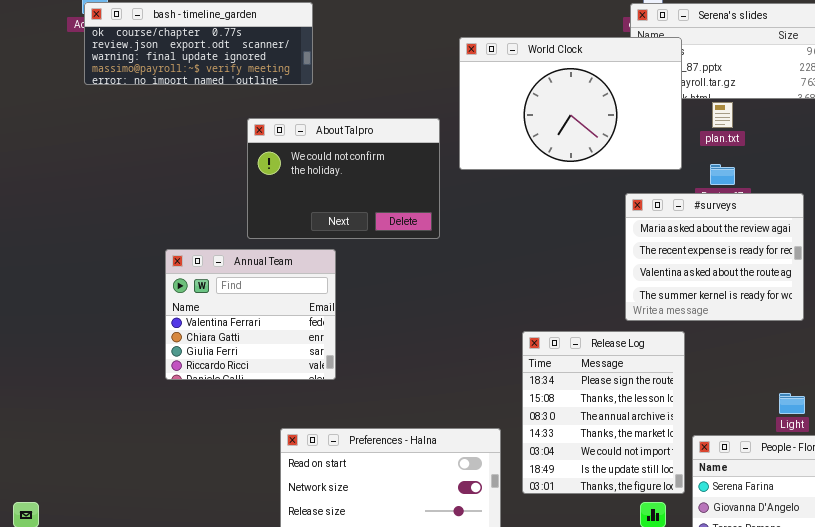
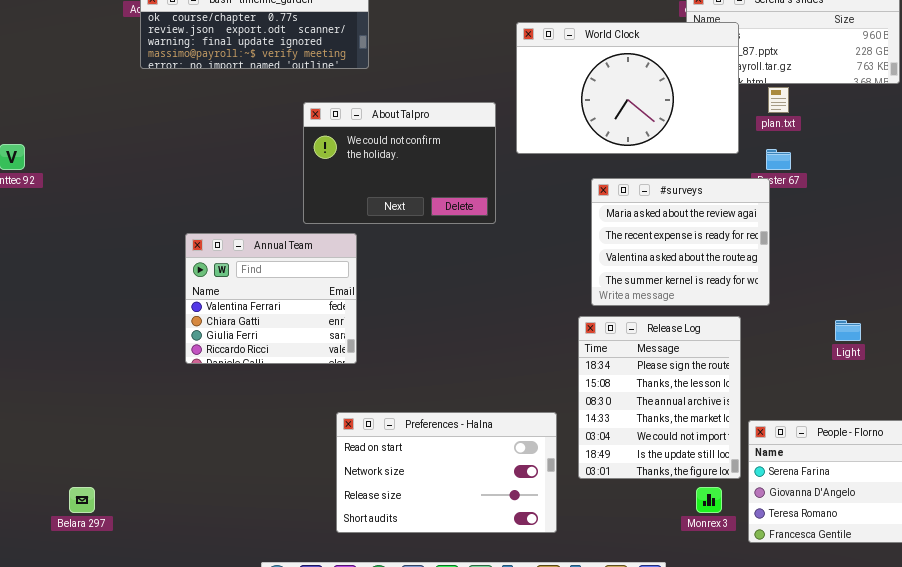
#surveys: [625,193,804,321] -> [591,178,770,306], moved
Annual Team: [165,249,336,380] -> [185,233,357,364], moved
Light: [779,393,805,414] -> [835,320,861,341], moved

